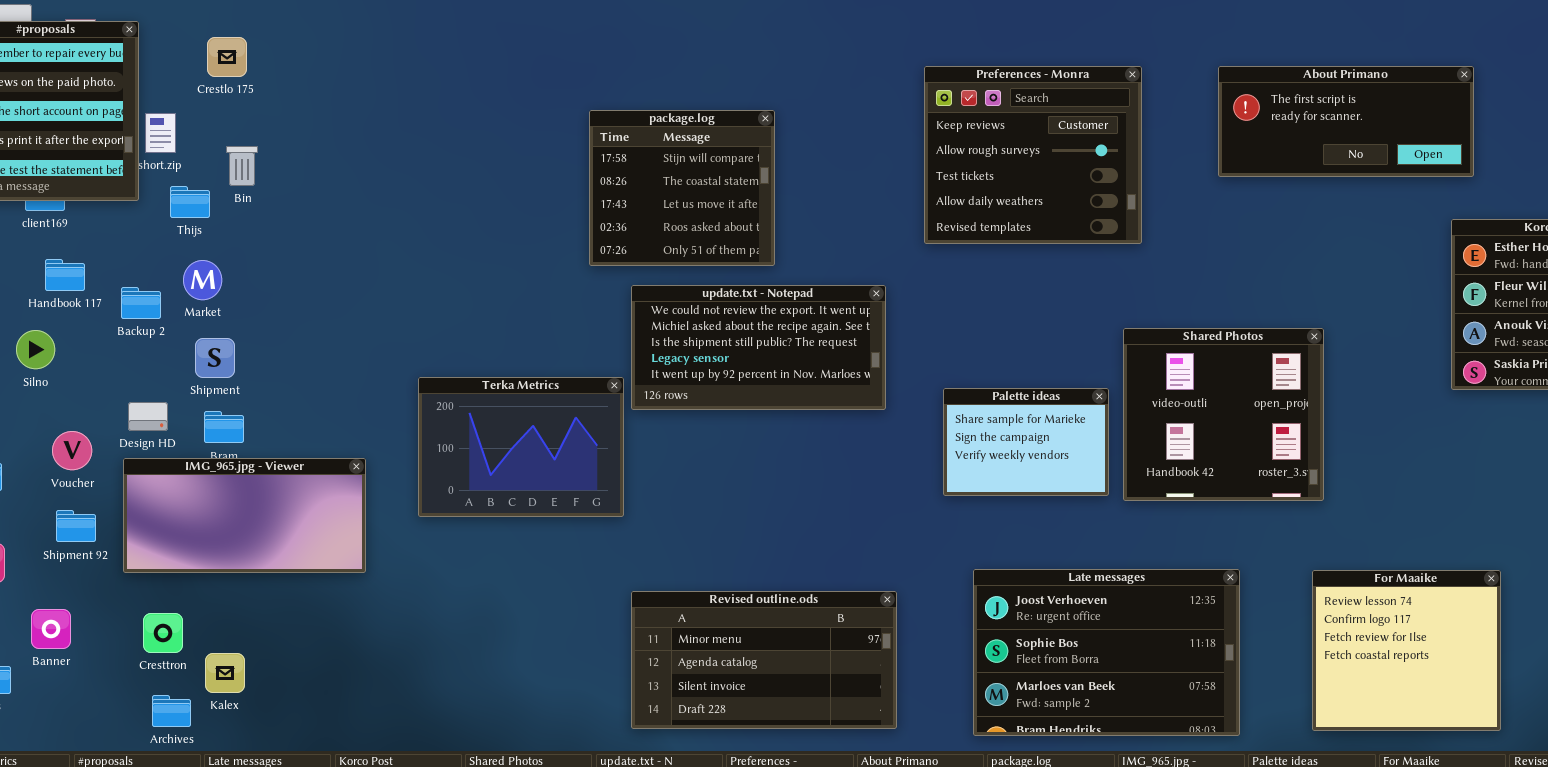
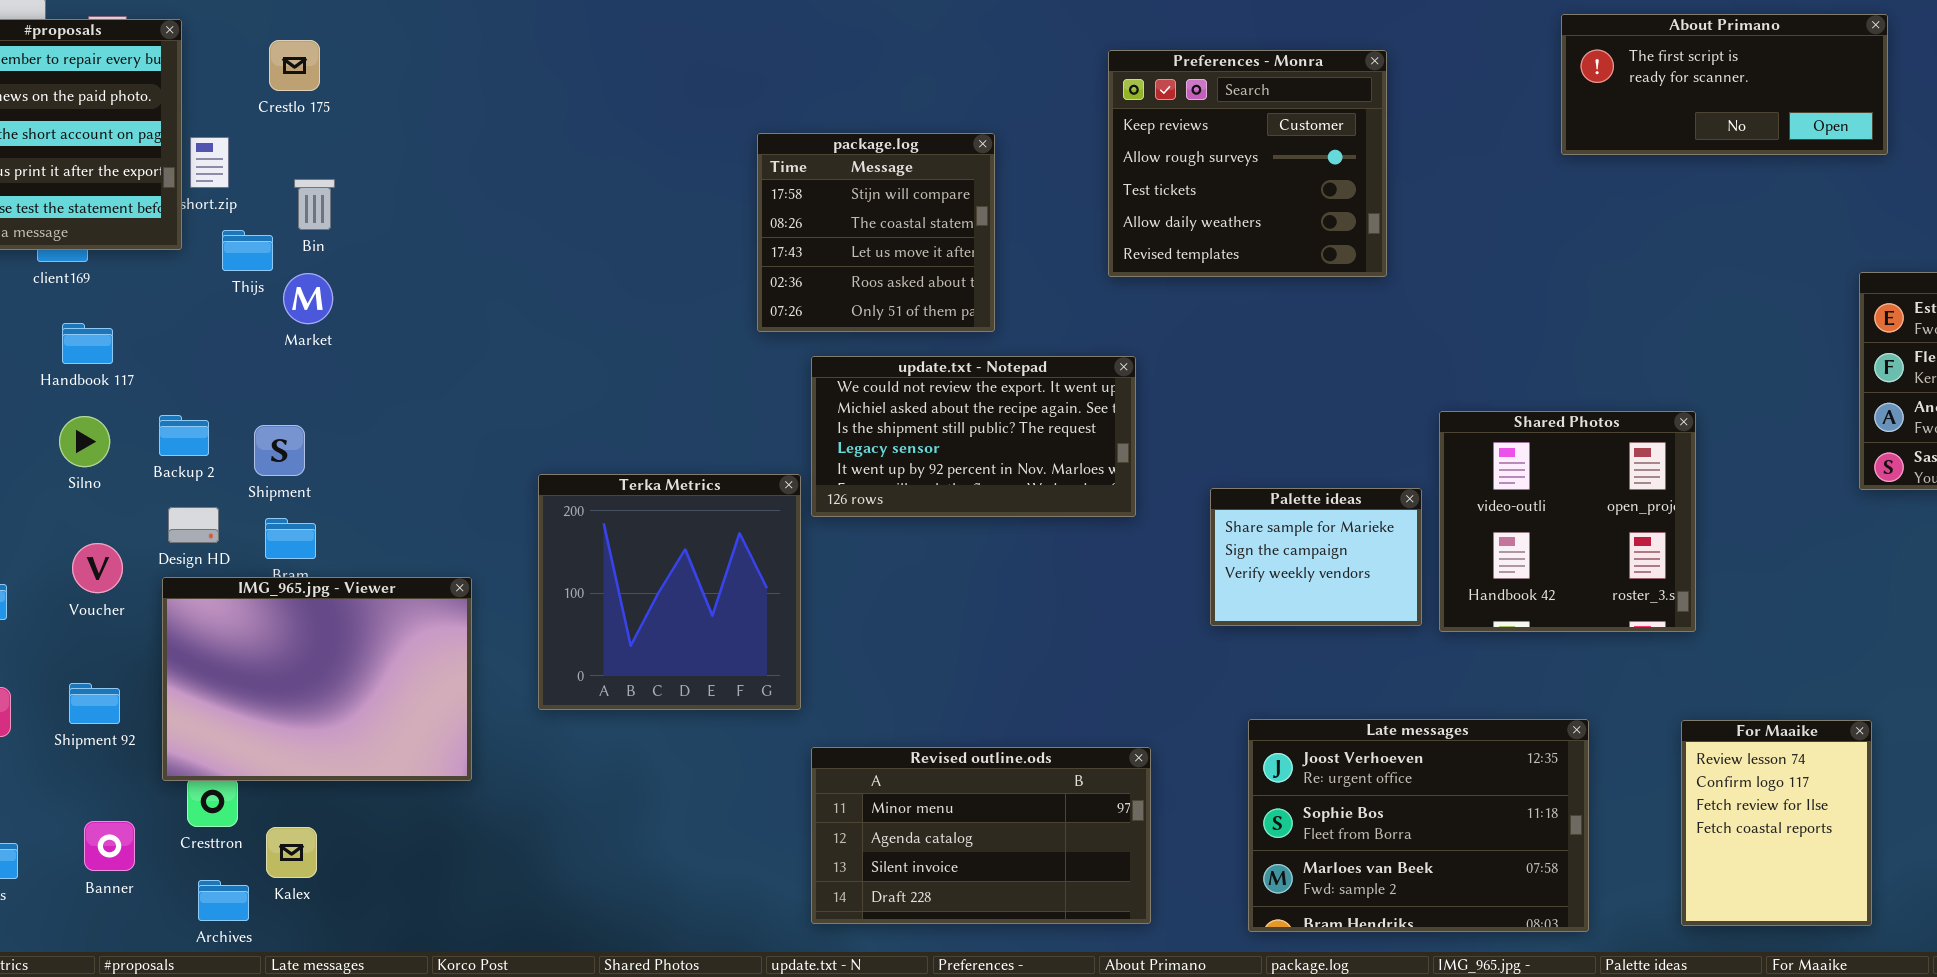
Preferences - Monra: [924,66,1142,244] -> [1108,50,1387,277], moved
About Primano: [1218,66,1474,177] -> [1561,14,1888,155], moved
Market: [183,260,222,300] -> [283,273,333,324], moved
Backup 2: [121,287,161,319] -> [159,415,209,456], moved
Silno: [16,330,55,369] -> [59,416,110,467], moved
Terka Metrics: [418,377,624,517] -> [538,474,801,710], resized
IMG_965.jpg - Viewer: [123,458,366,573] -> [162,577,472,781], resized
Shipment 92: [56,510,96,542] -> [69,683,120,724], moved
For Maaike: [1312,570,1501,731] -> [1681,720,1872,926], resized
Banner: [31,609,71,649] -> [84,821,135,871], moved

